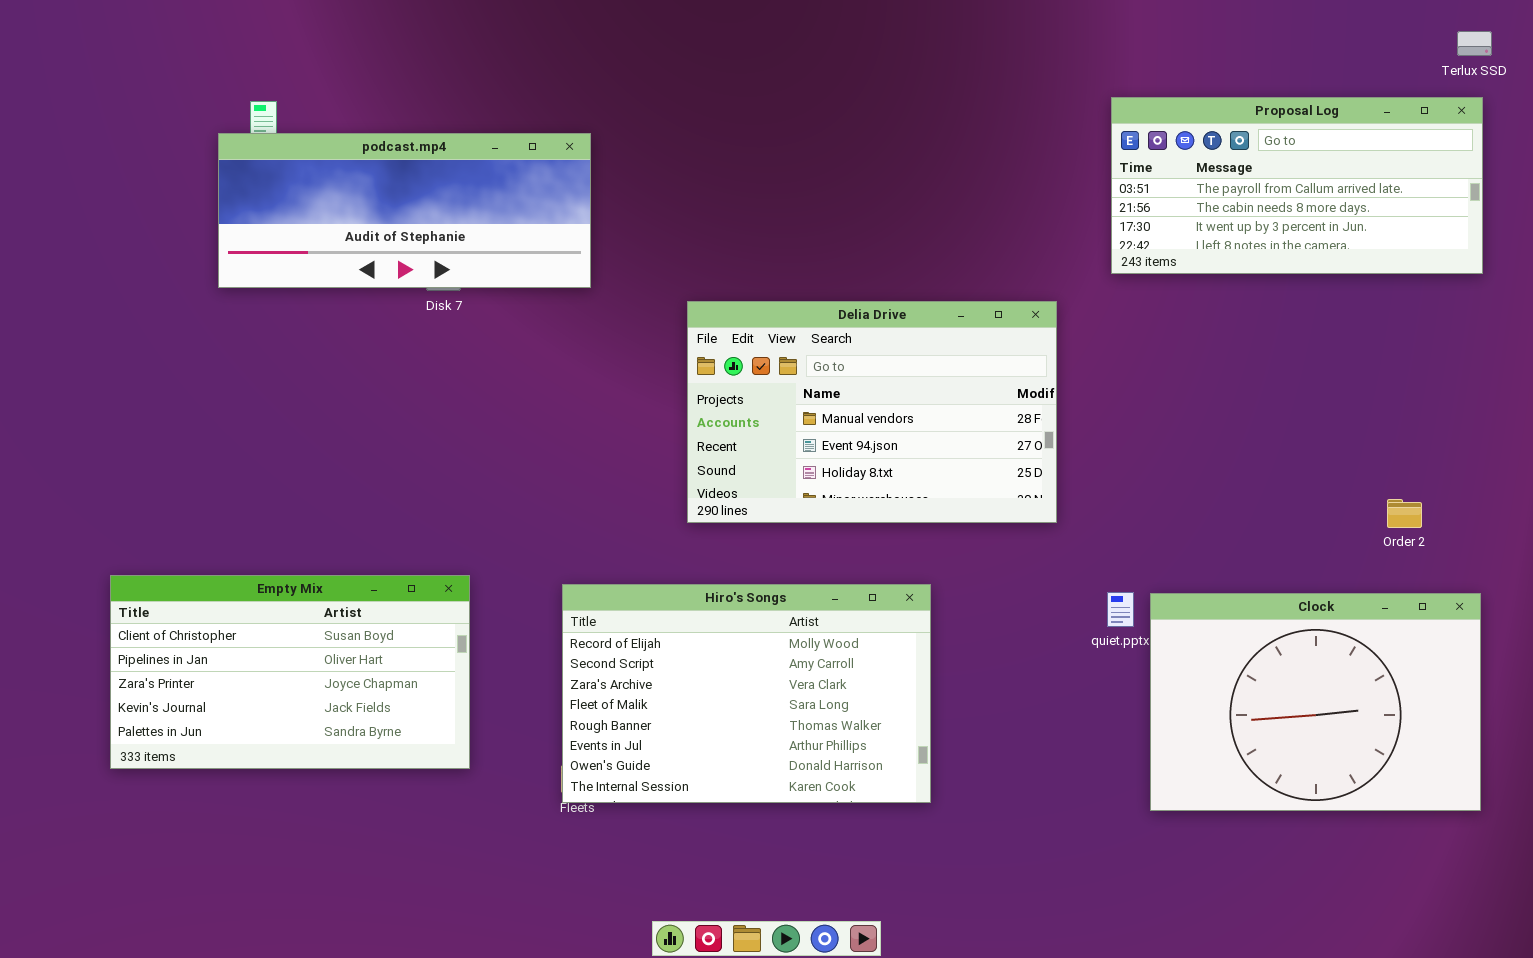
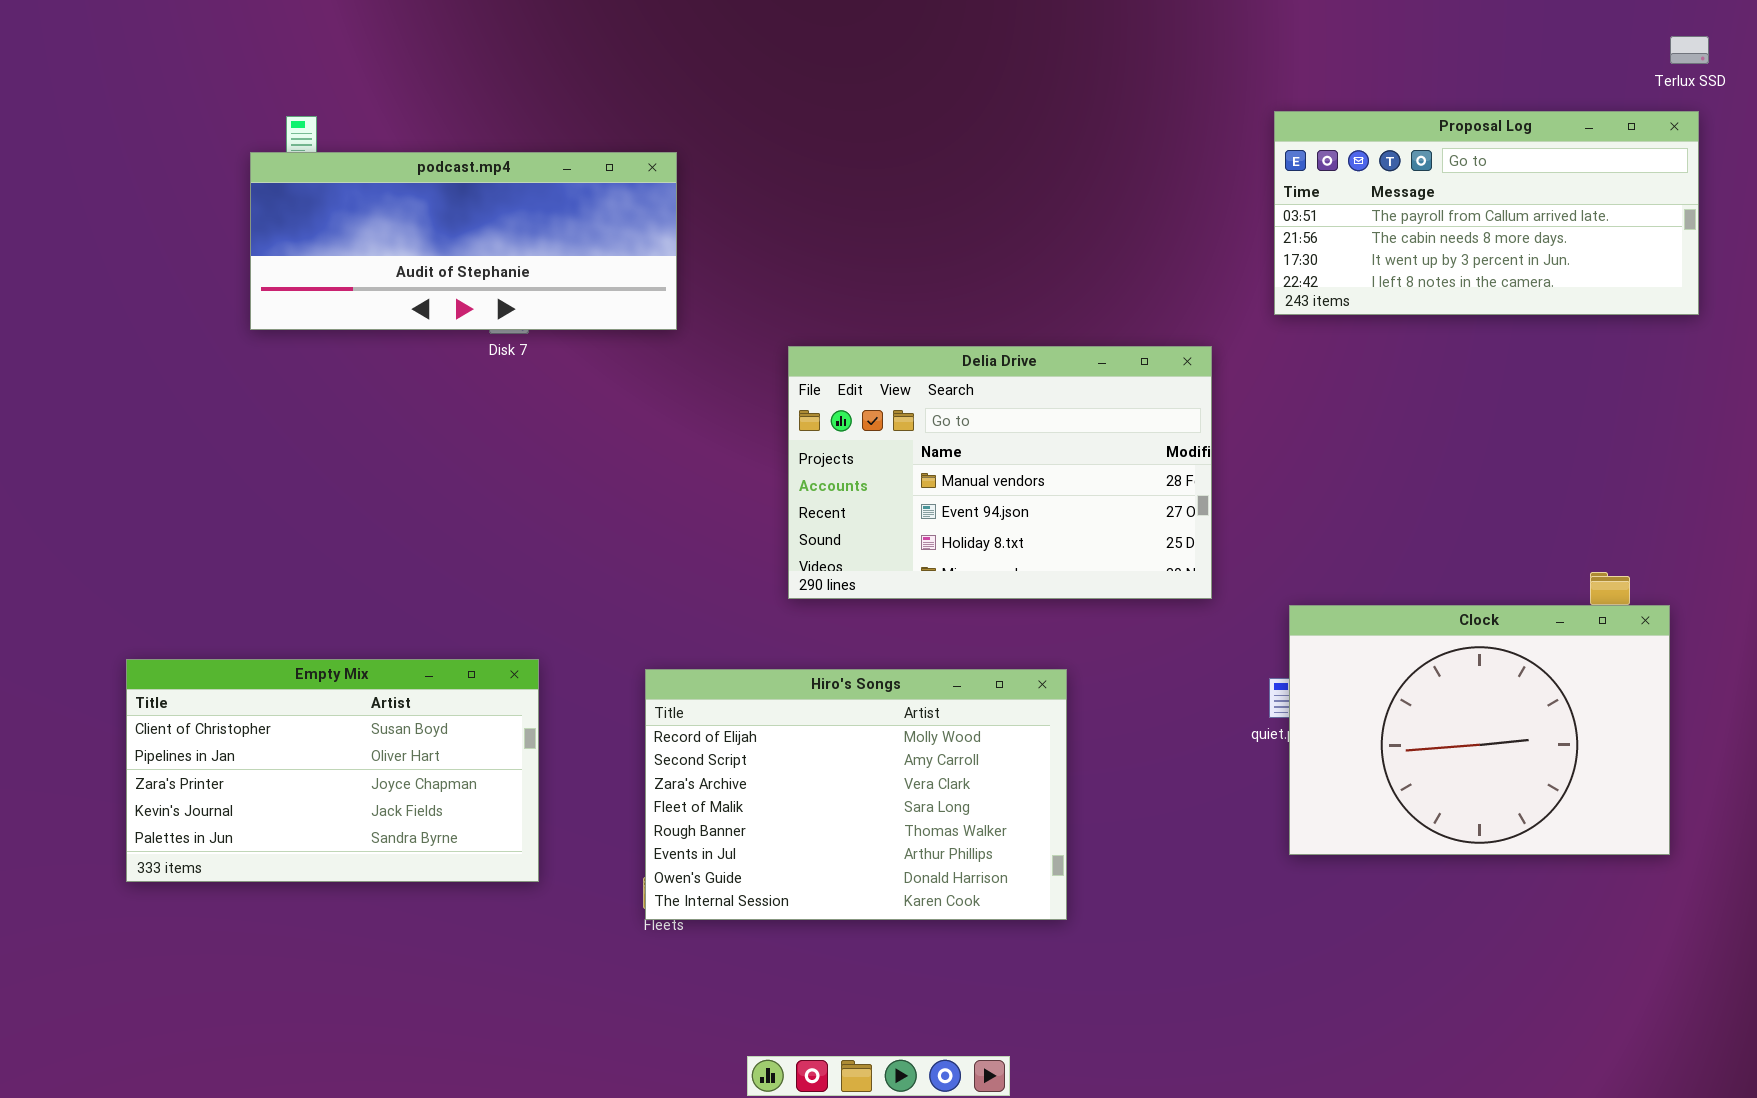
Clock: [1150,593,1481,811] -> [1289,605,1670,855], moved

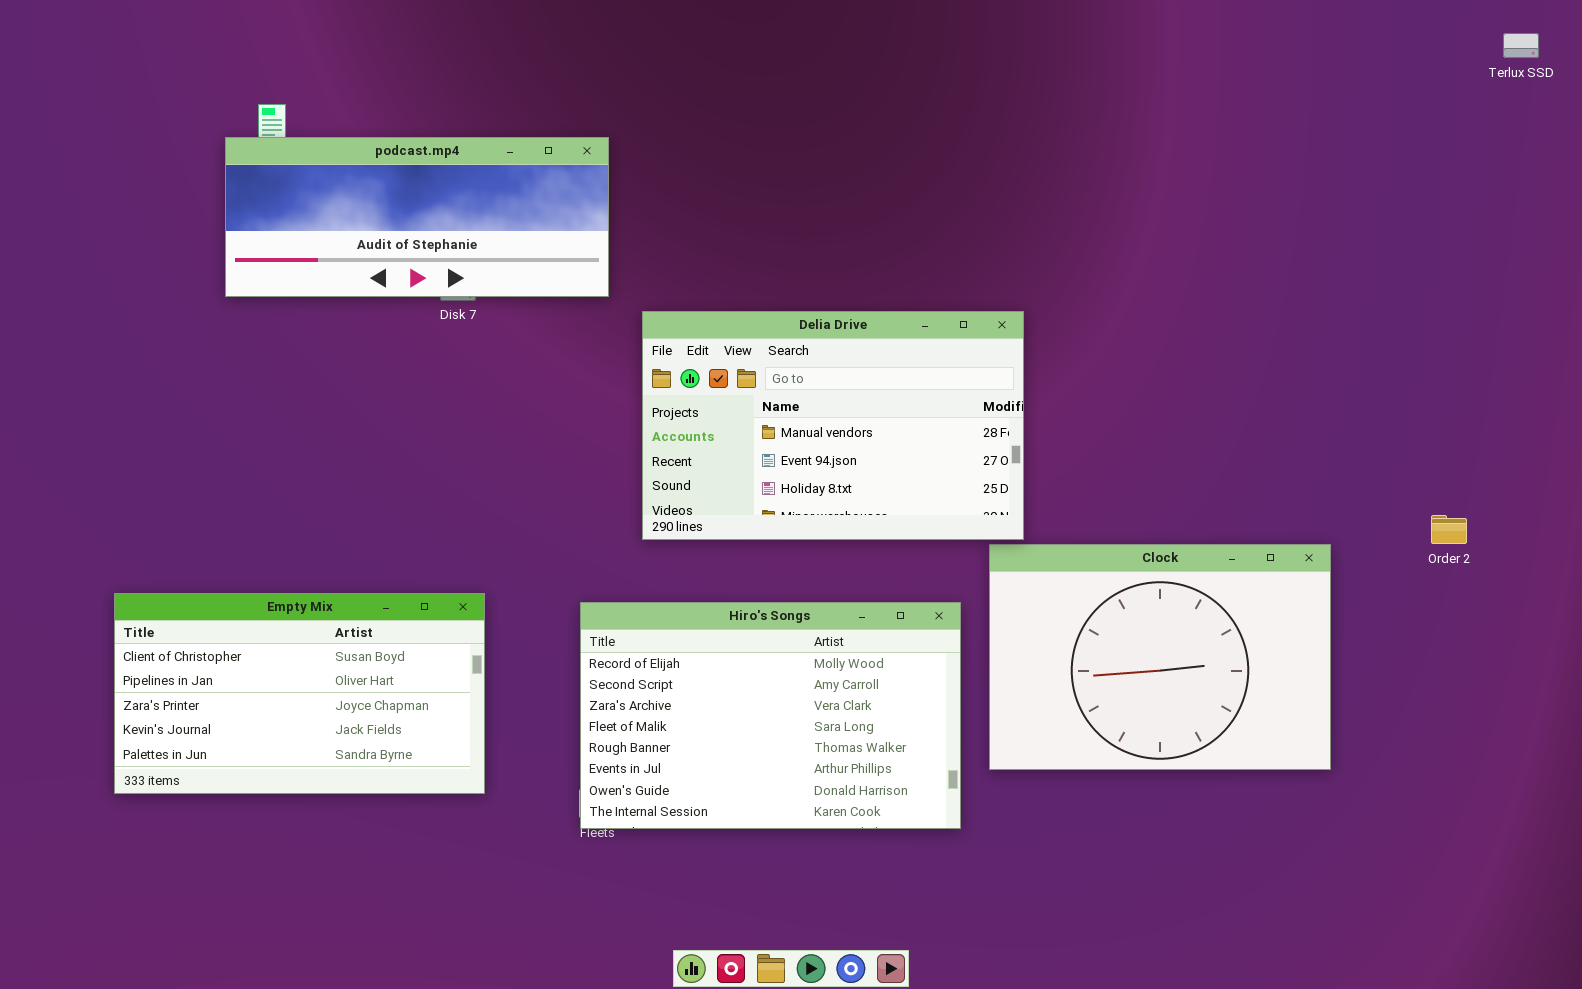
Proposal Log: [1274,111,1699,315] -> none, closed
Delia Drive: [788,346,1212,599] -> [642,311,1024,540], moved
Clock: [1289,605,1670,855] -> [989,544,1331,770], moved

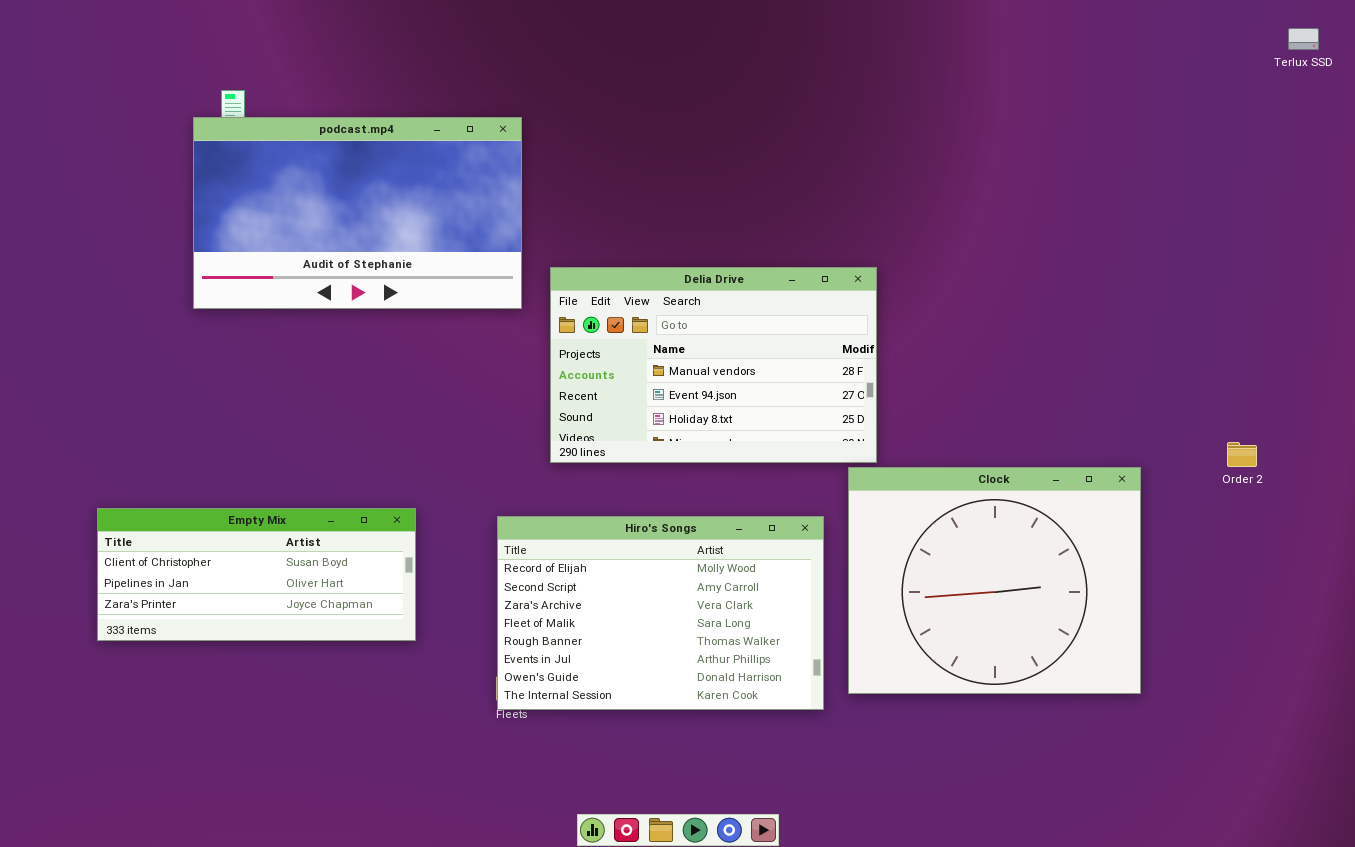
podcast.mp4: [225,137,609,297] -> [193,117,522,309], resized
Clock: [989,544,1331,770] -> [848,467,1141,694], resized
Empty Mix: [114,593,485,794] -> [97,508,416,641], resized

